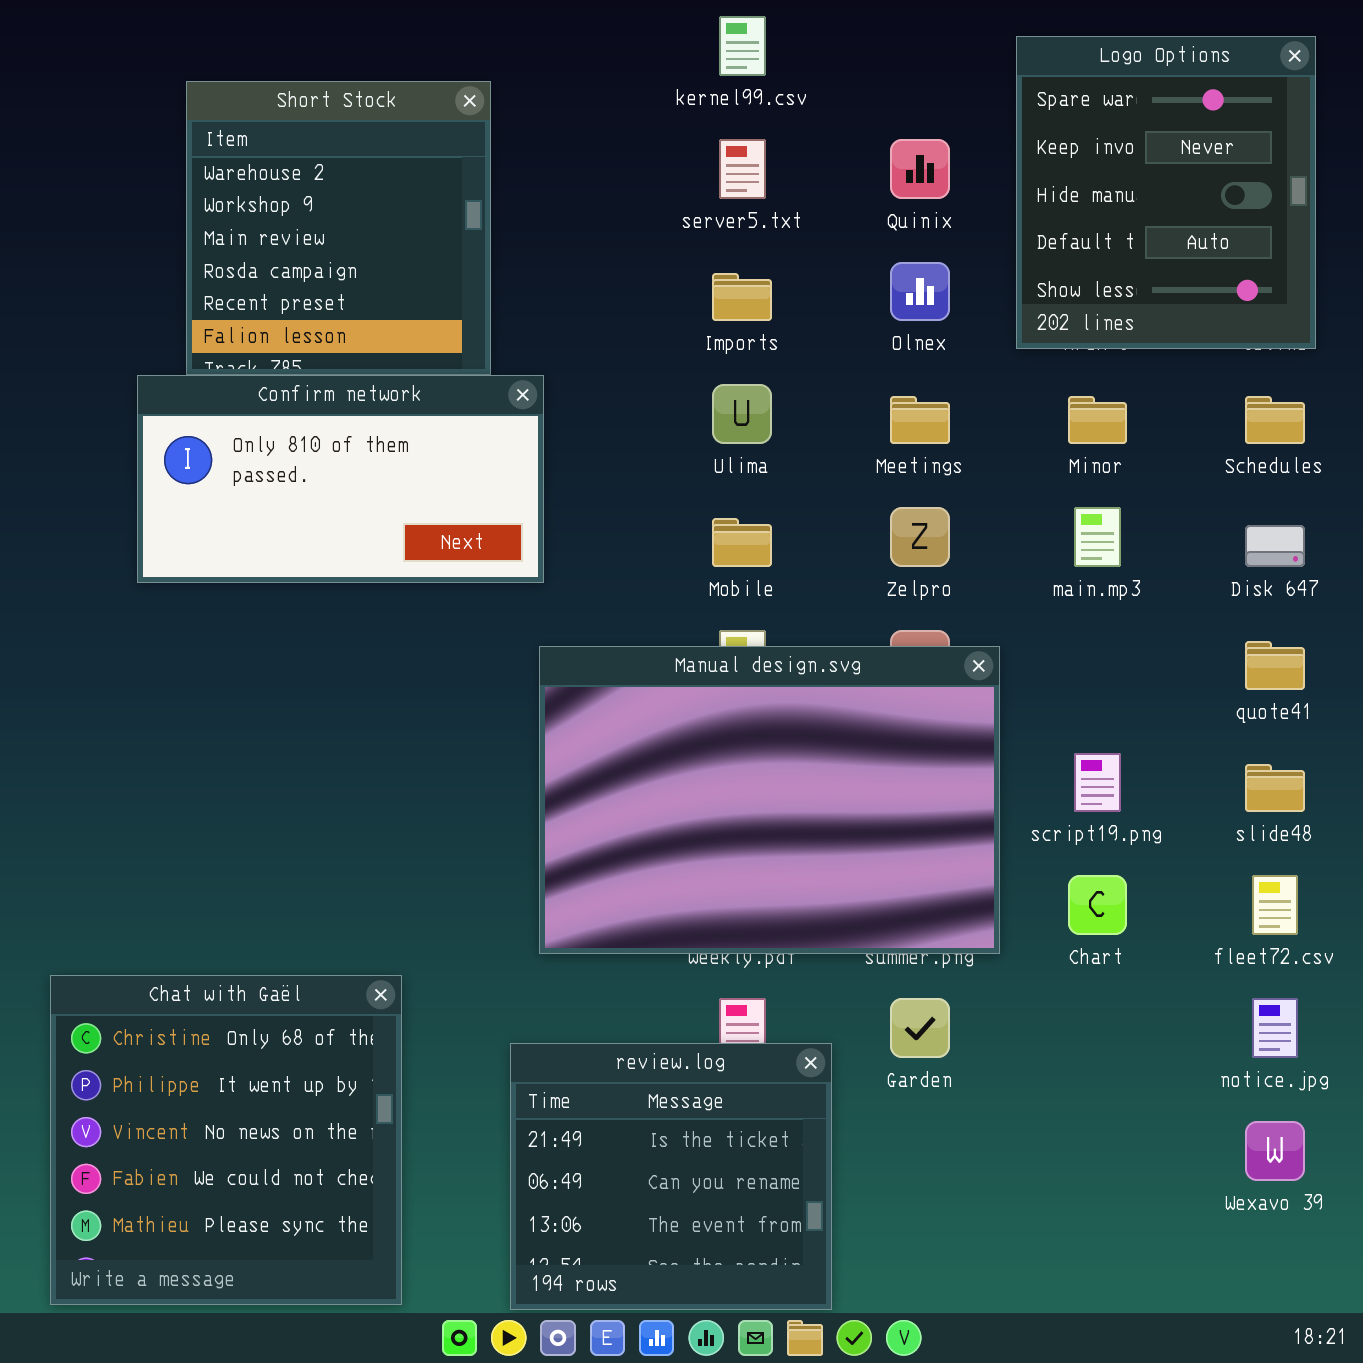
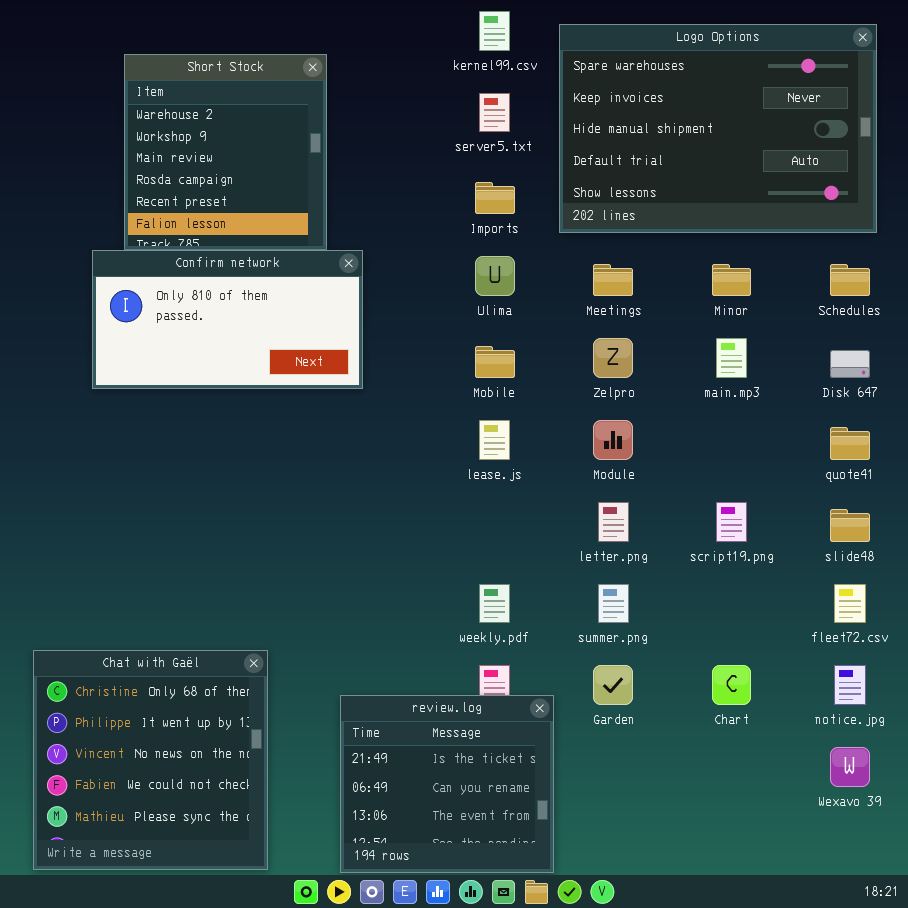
Logo Options: [1016,36,1316,349] -> [559,24,877,233], resized
Manual design.svg: [539,646,1000,954] -> none, closed
Chart: [1068,875,1127,935] -> [712,665,751,705], moved

